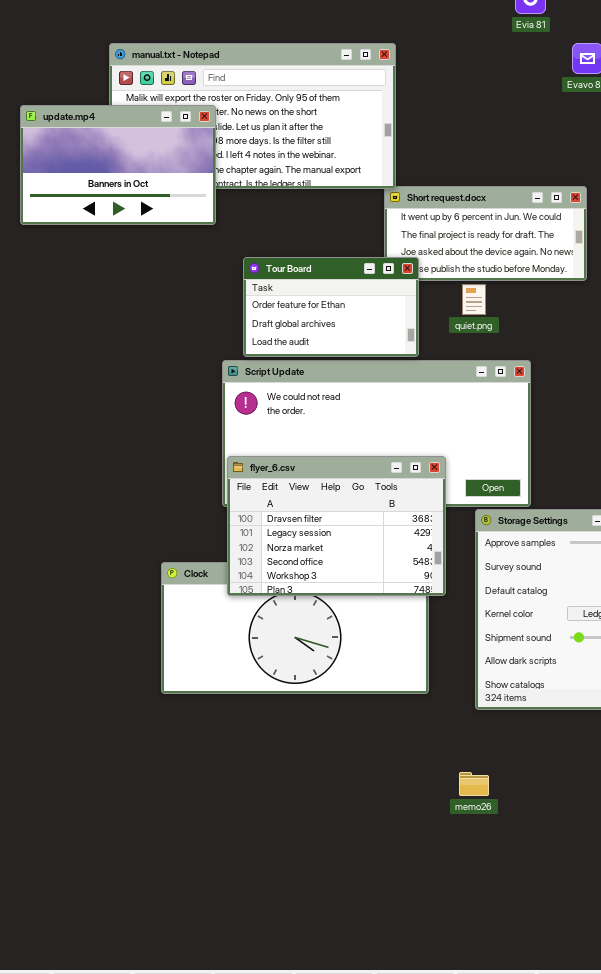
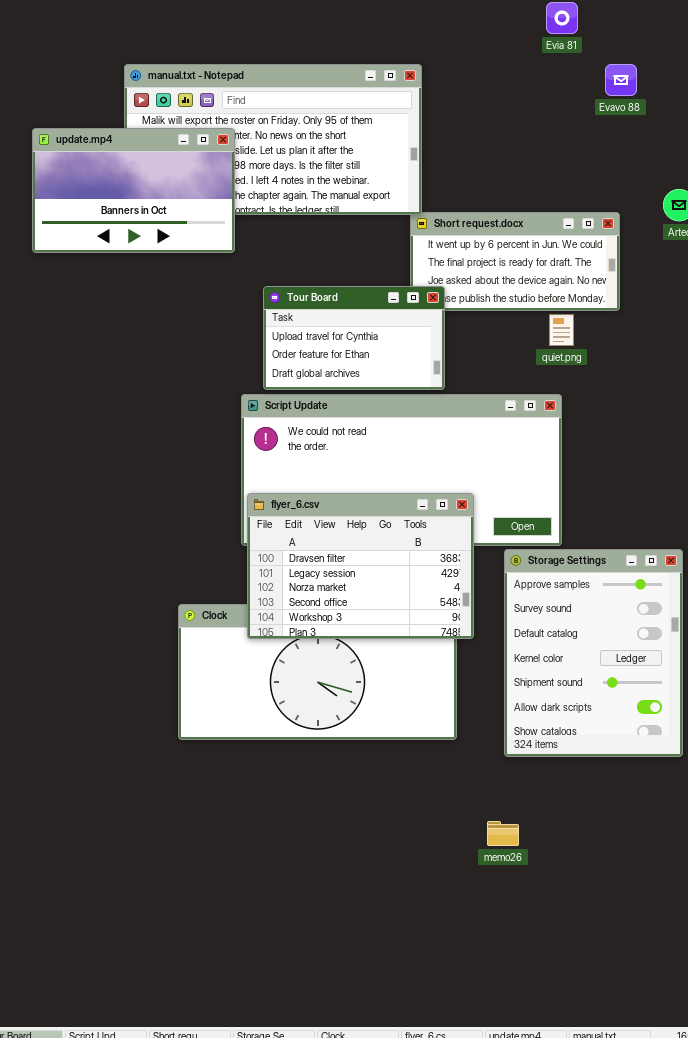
Tour Board: [243,257,419,357] -> [263,286,445,390], scrolled up 1 row
quiet.png: [462,284,486,315] -> [549,314,574,346], moved

